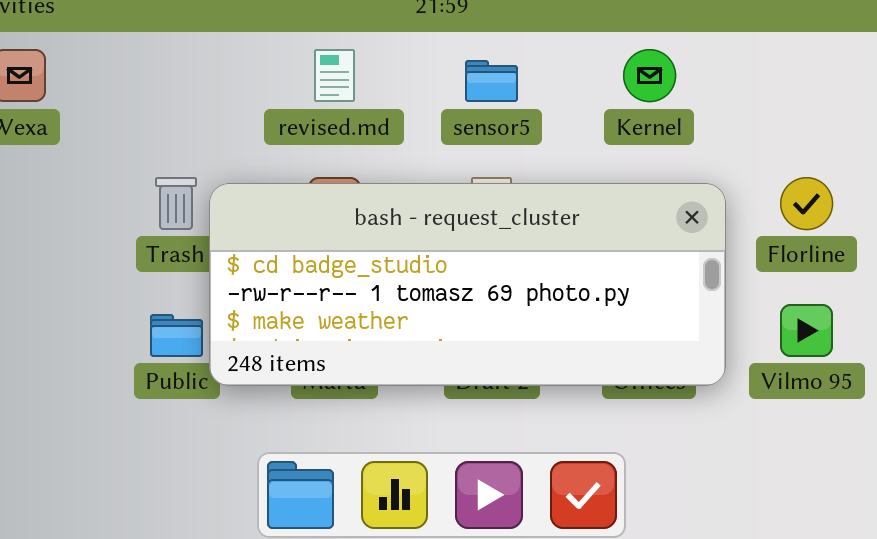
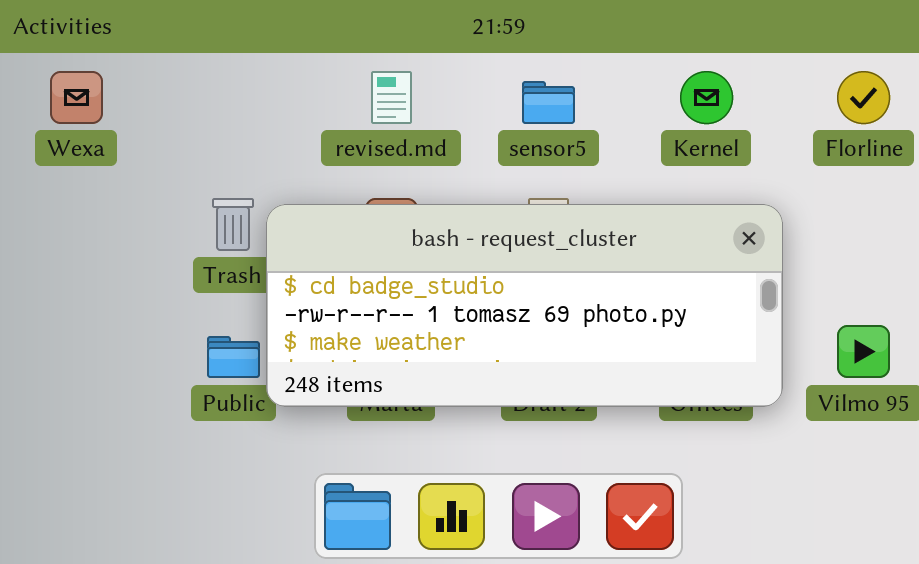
Florline: [780,177,833,230] -> [837,71,890,124], moved

